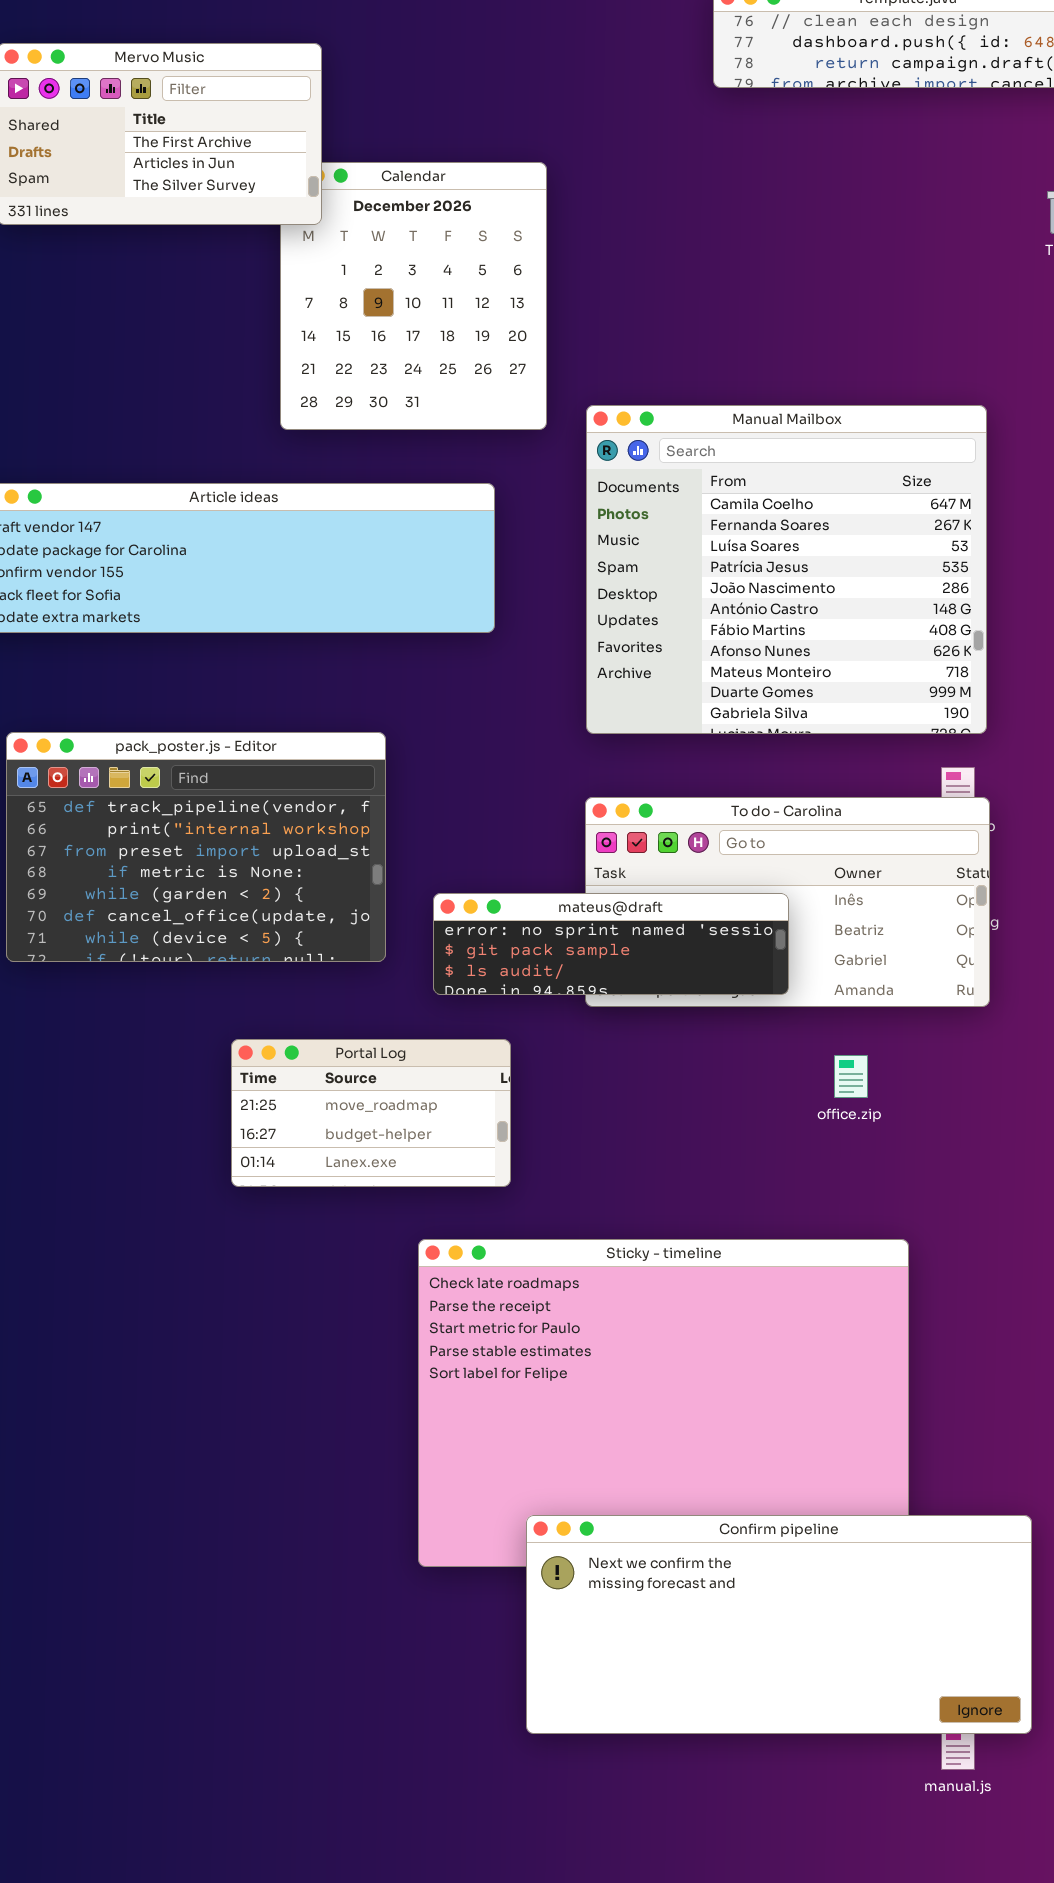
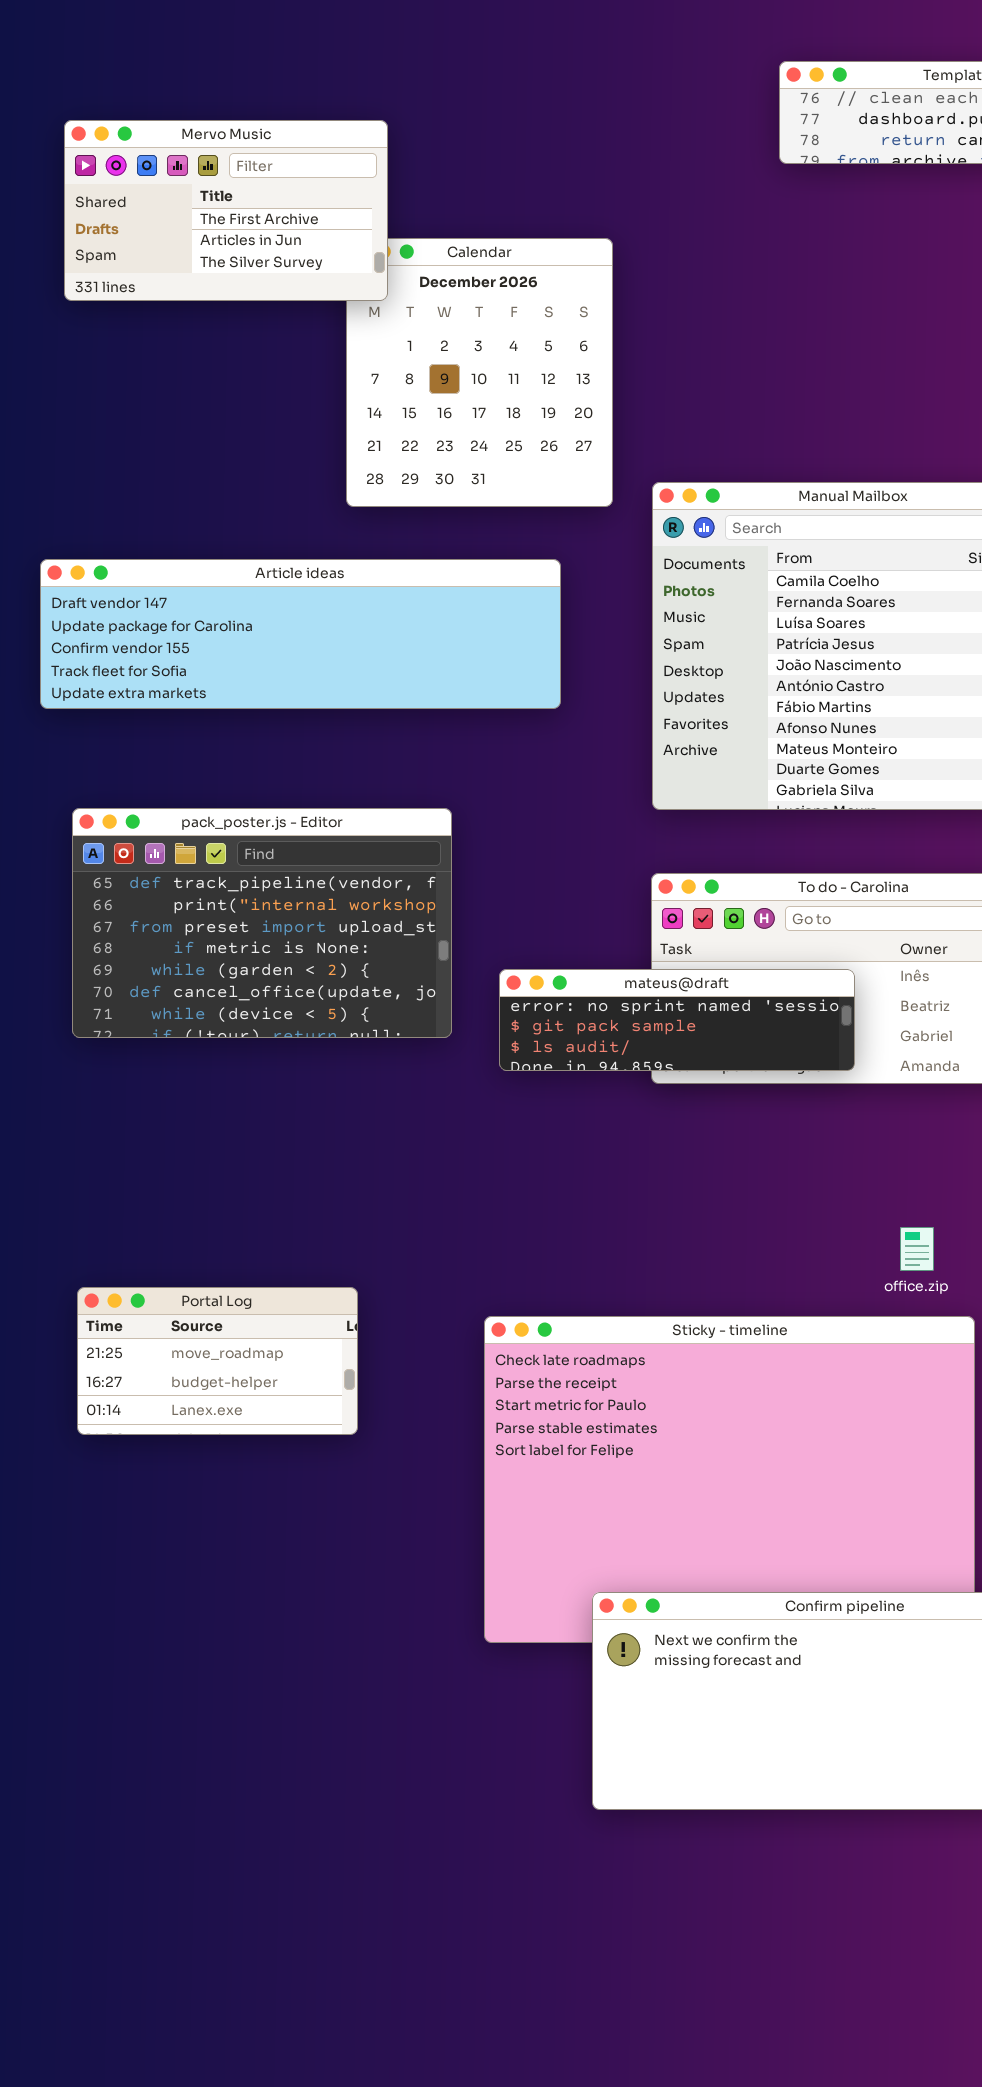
Portal Log: [231,1039,511,1187] -> [77,1287,358,1435], moved
office.zip: [834,1055,868,1098] -> [900,1227,934,1271], moved

